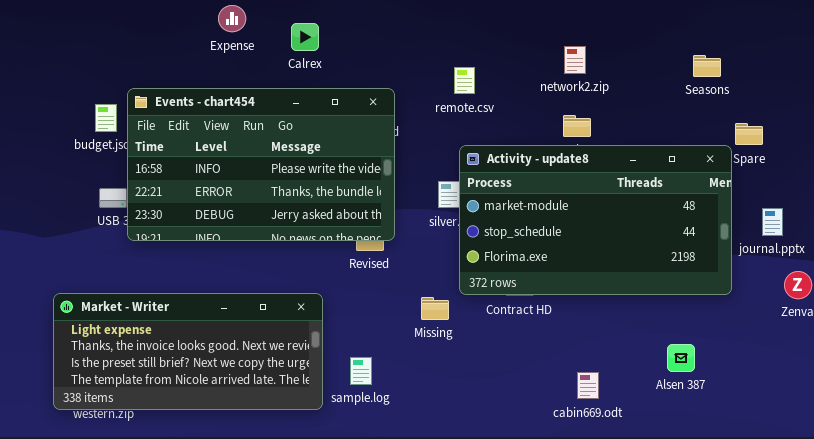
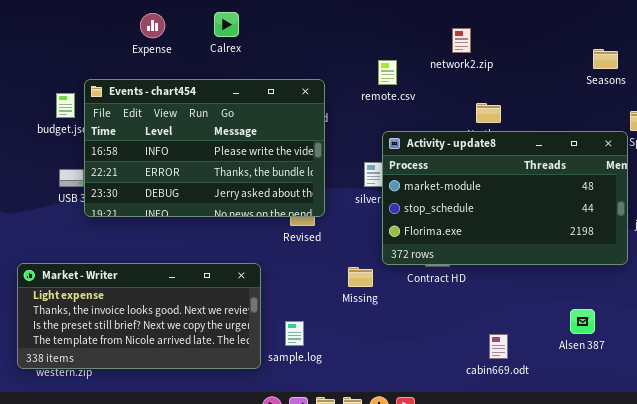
Expense: [218,5,246,32] -> [140,13,165,38], moved
Calrex: [291,23,319,51] -> [214,12,239,37], moved
network2.zip: [564,46,586,74] -> [452,28,471,53], moved

